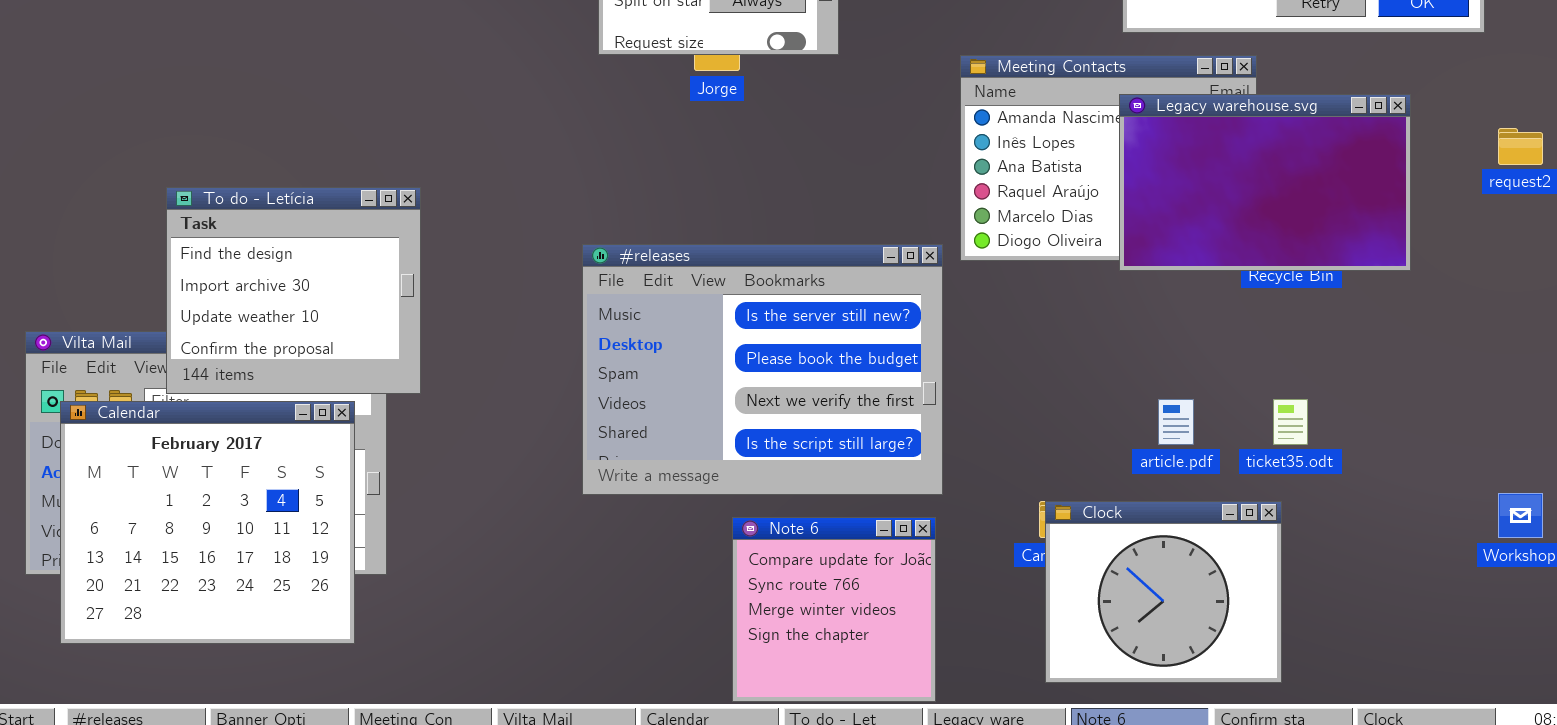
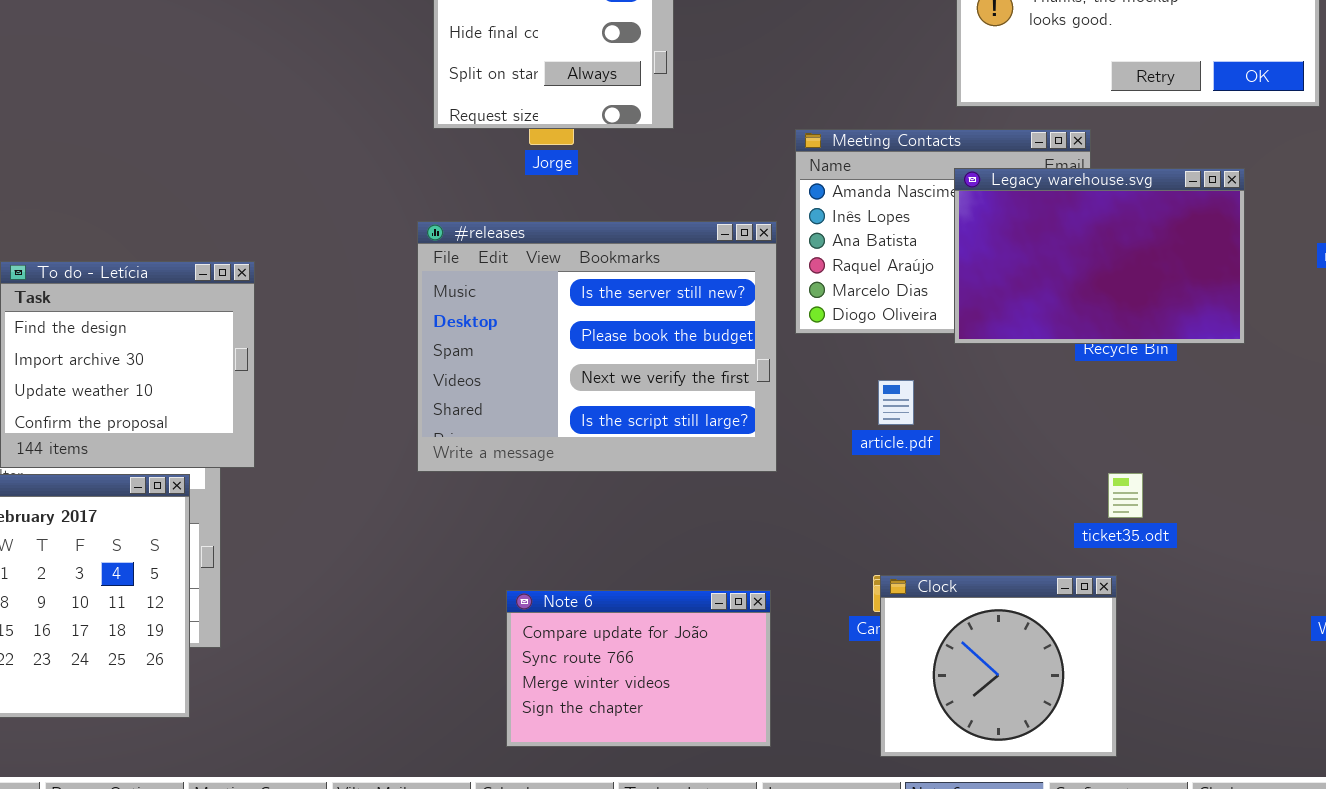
#releases: [582,244,943,495] -> [417,221,777,472], moved
article.pdf: [1158,399,1194,445] -> [878,380,914,425], moved
Note 6: [732,517,936,702] -> [506,590,771,747], resized

